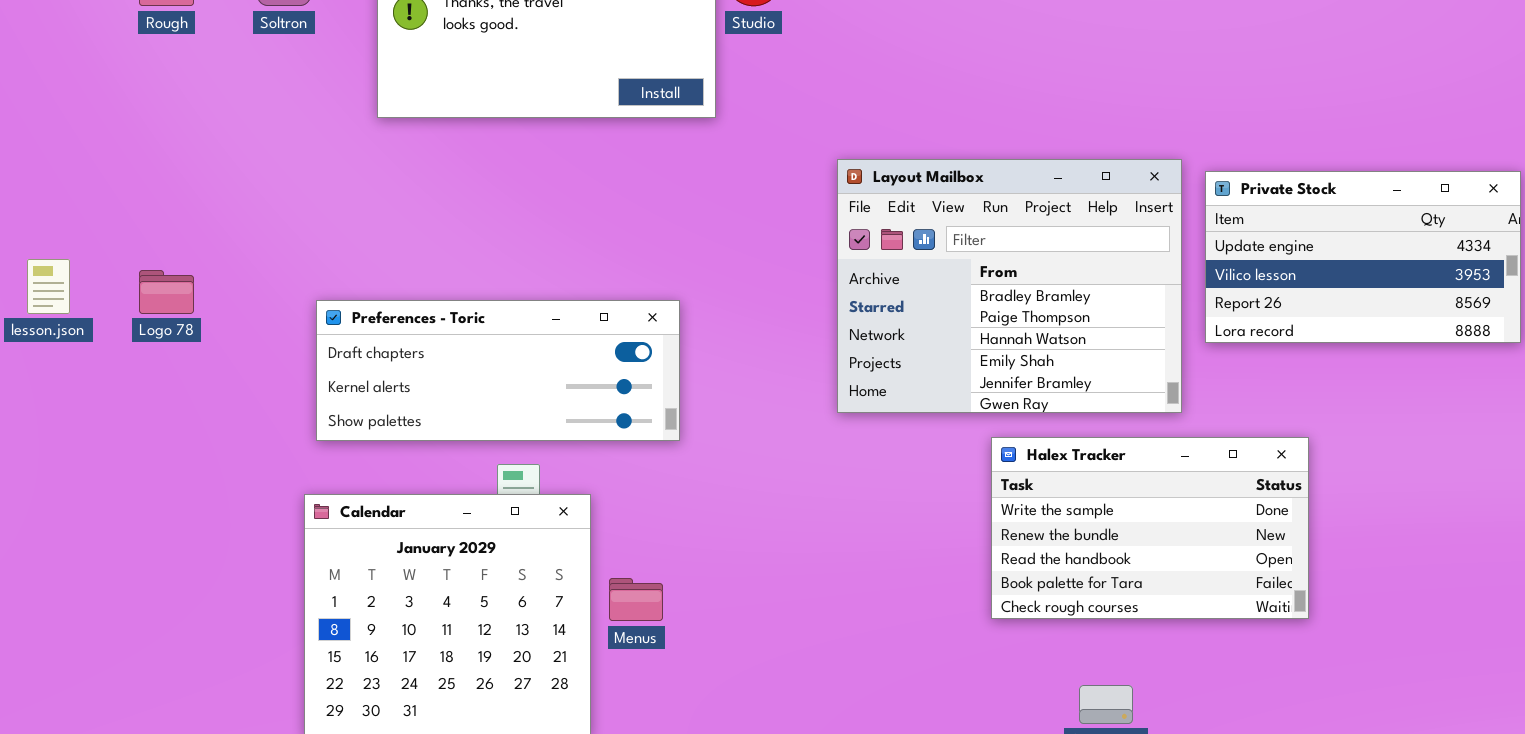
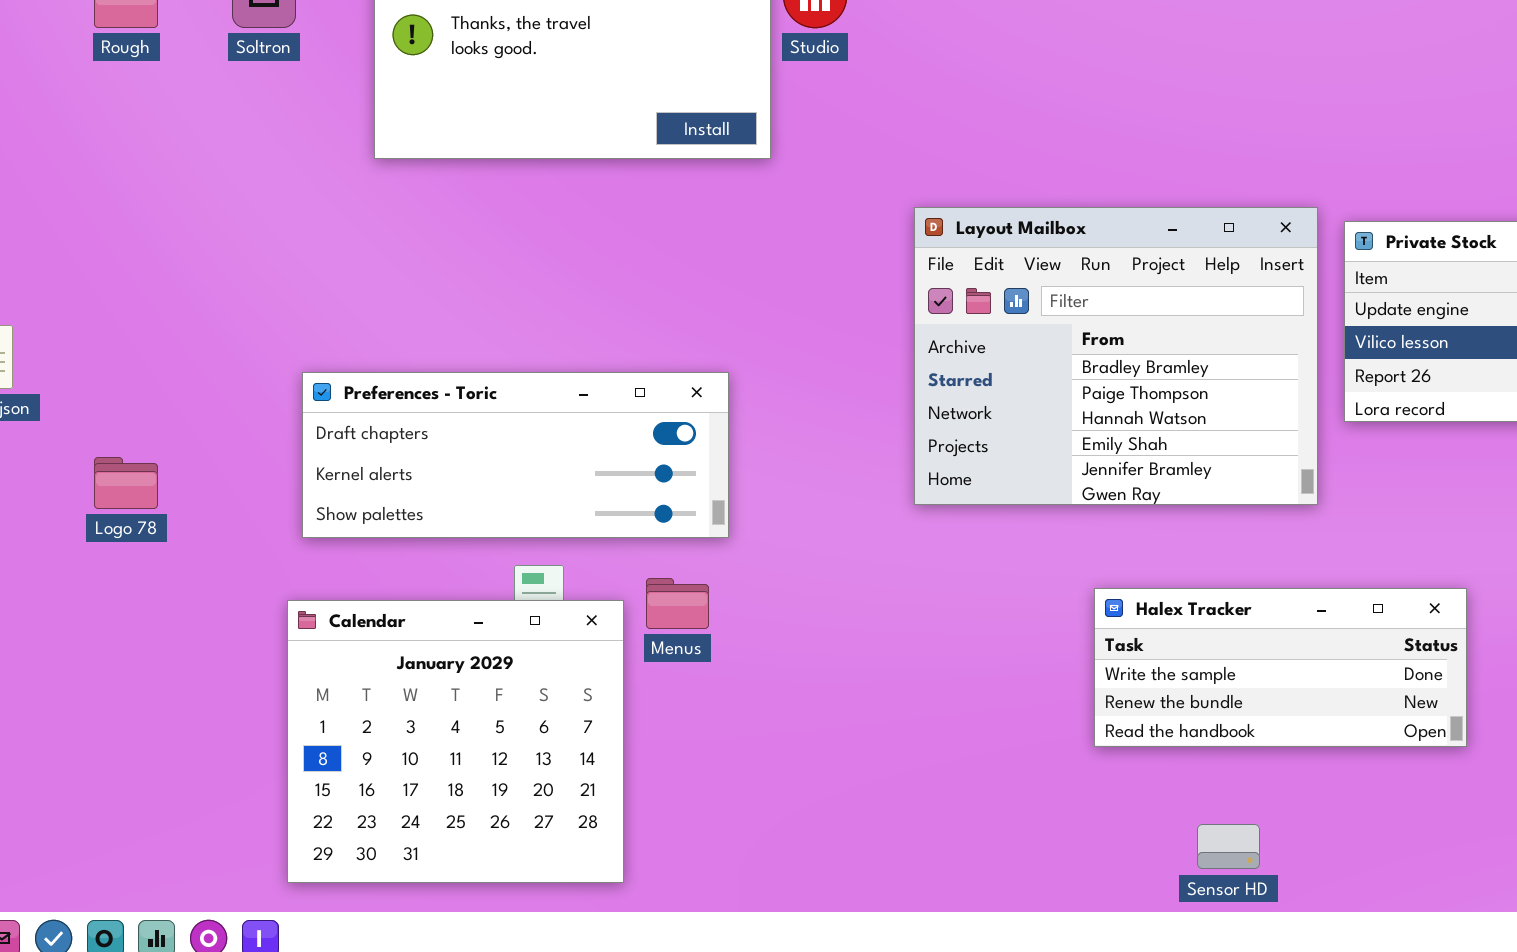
Logo 78: [139,270,194,314] -> [94,457,158,509], moved
Halex Tracker: [991,437,1309,619] -> [1094,588,1467,747], resized
Menus: [609,578,663,621] -> [646,578,709,629], moved

